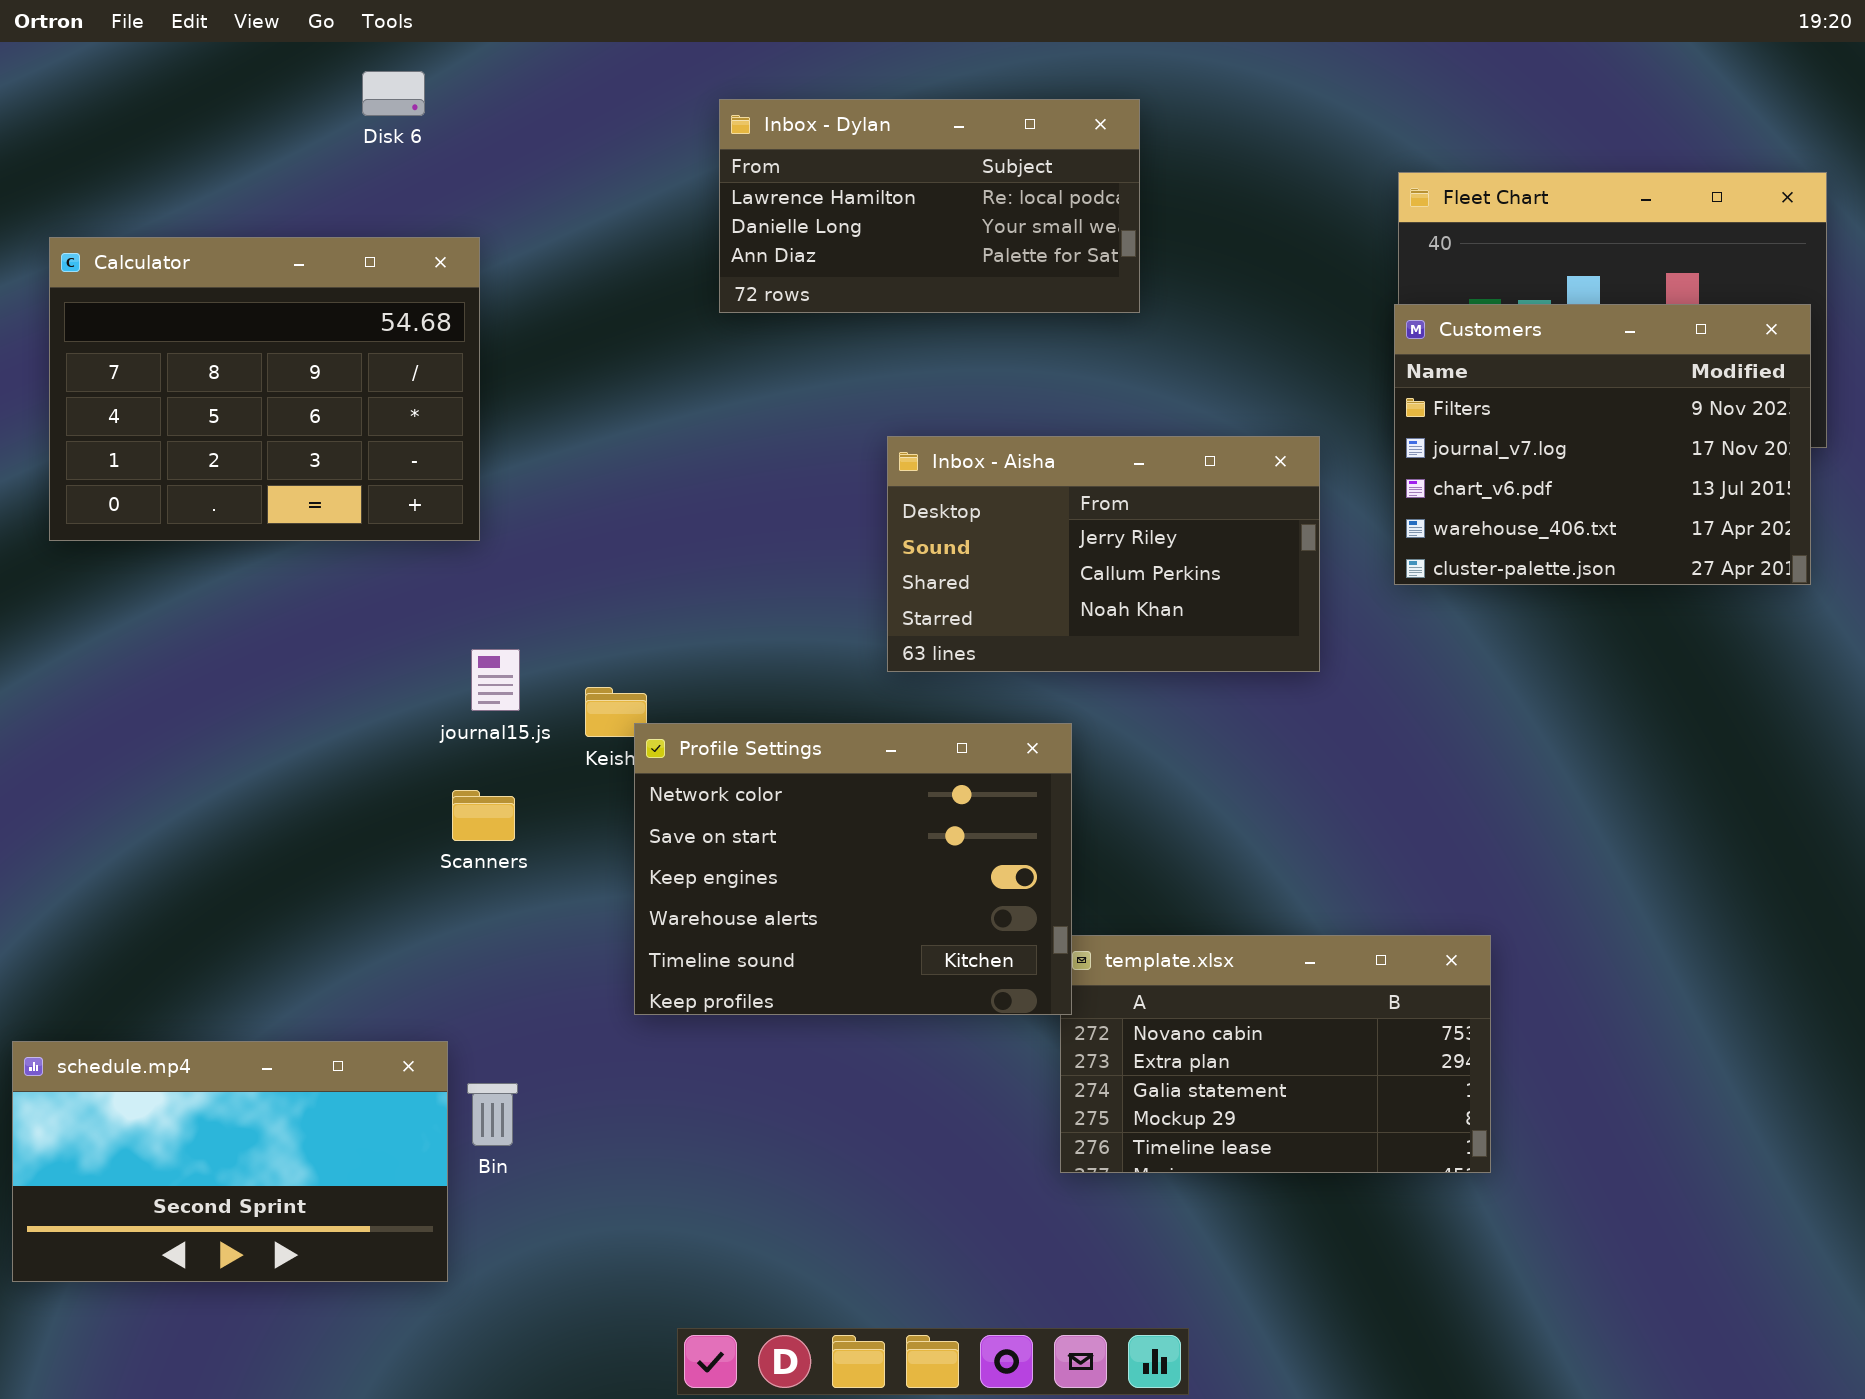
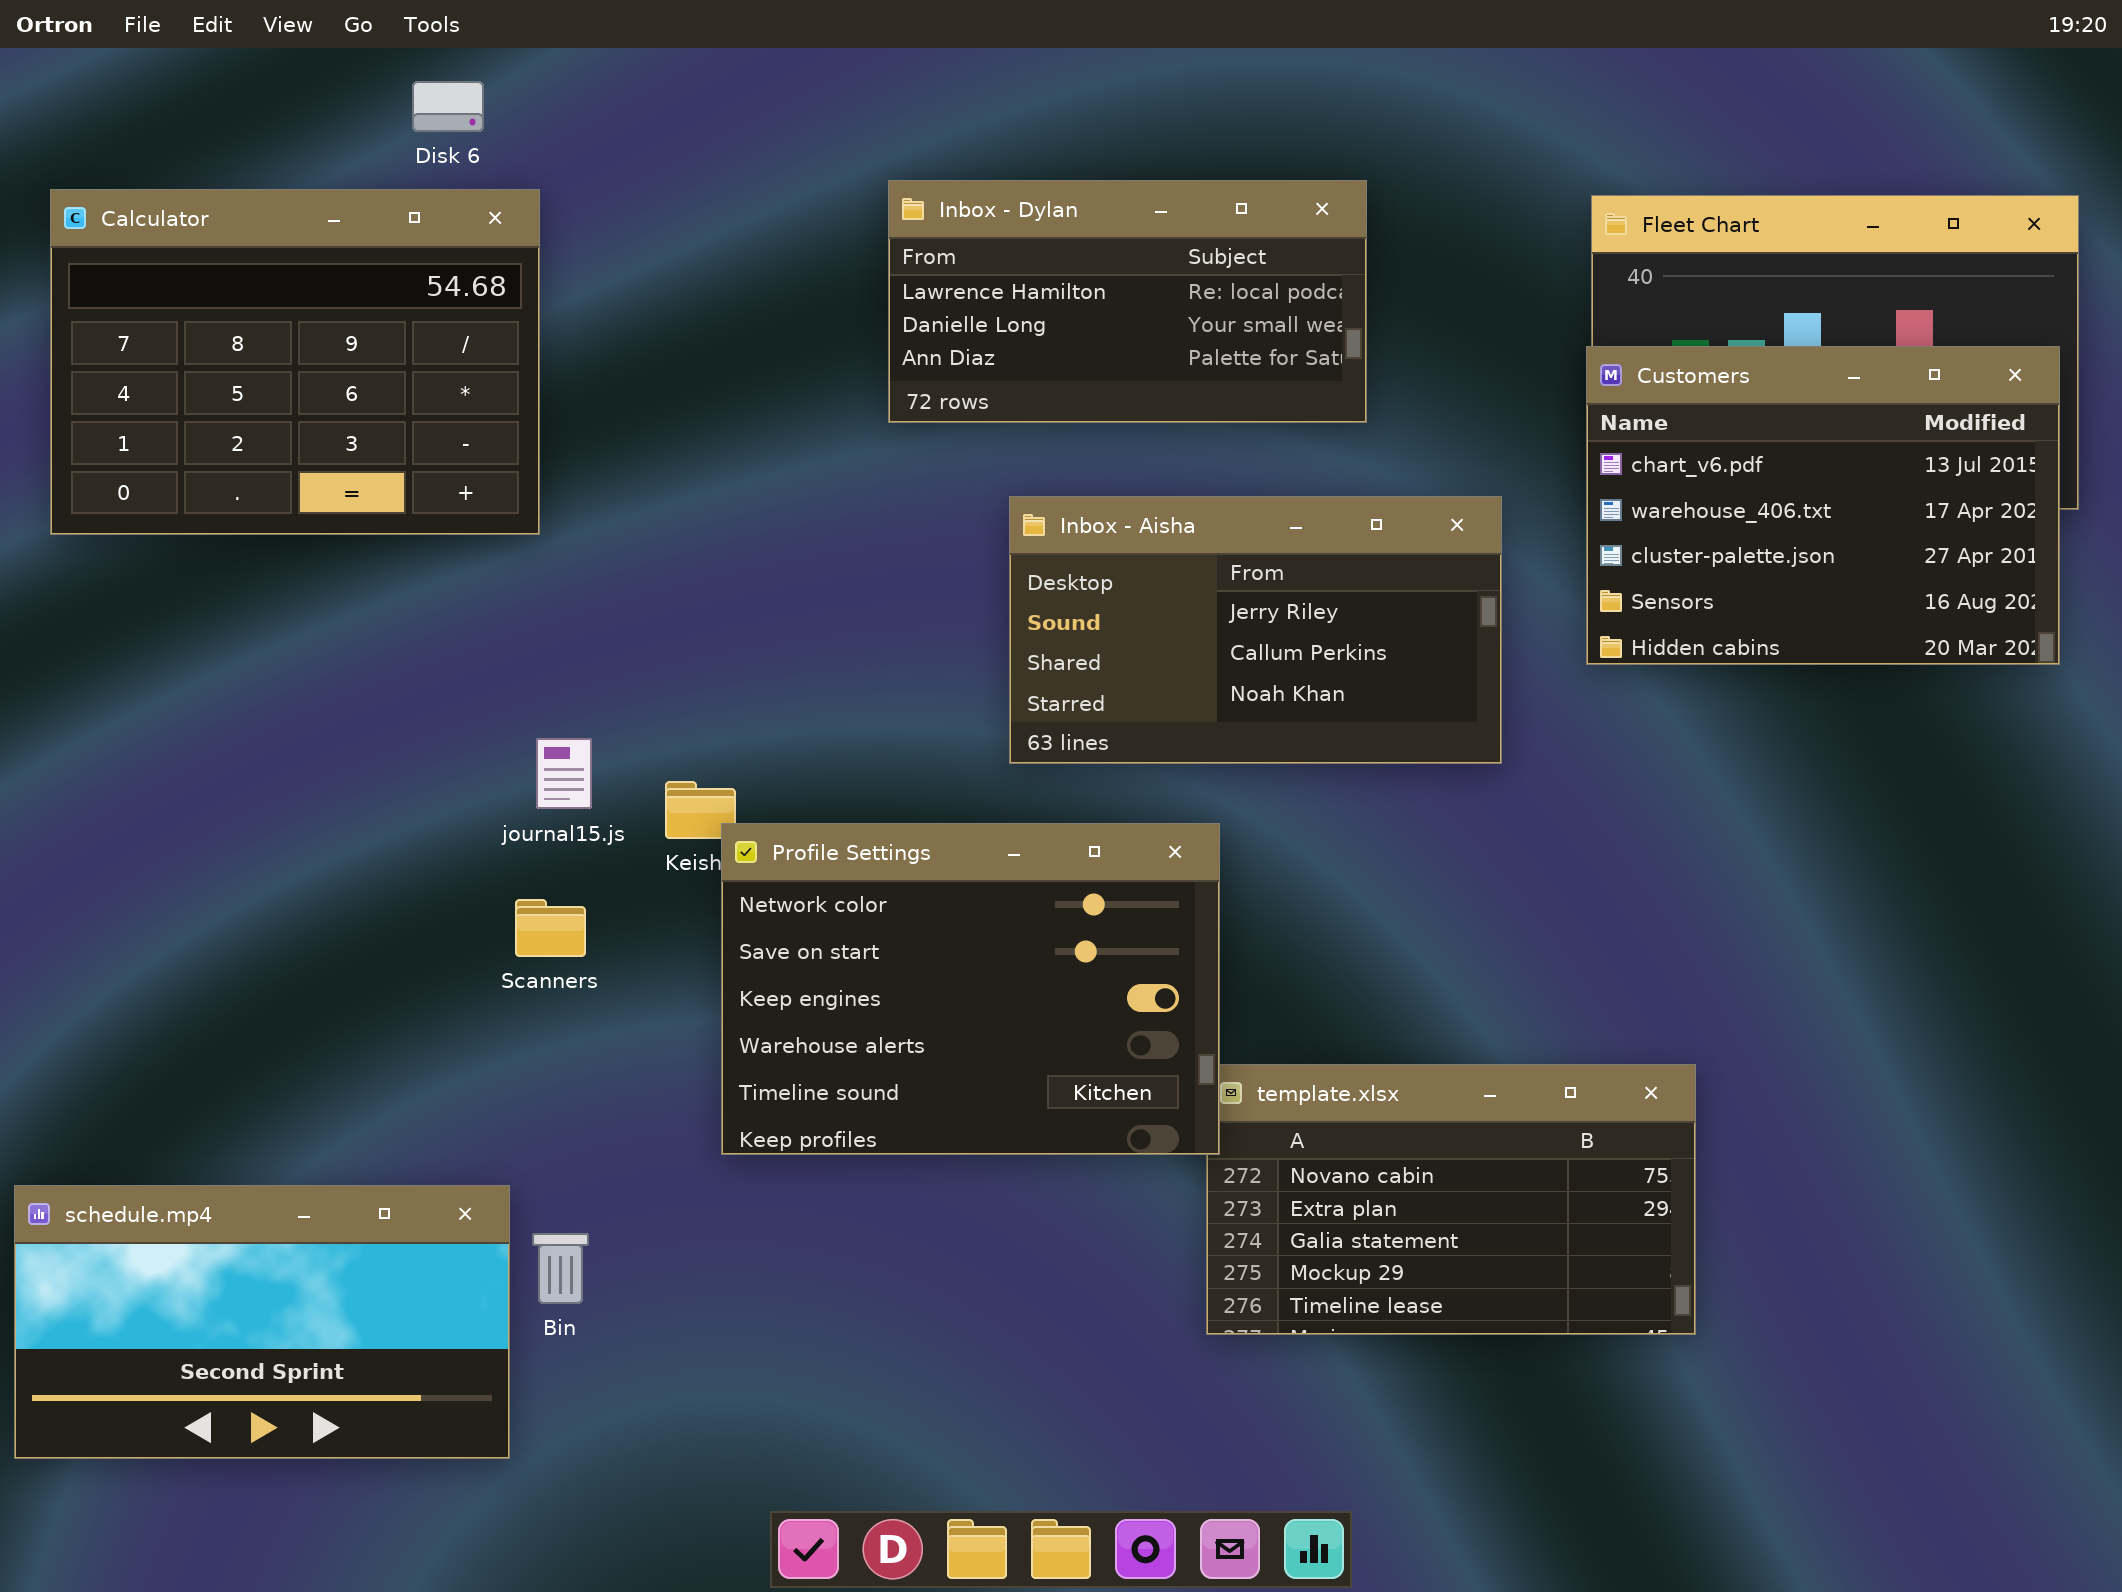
Inbox - Dylan: [719,99,1140,313] -> [888,180,1367,423], moved
Calculator: [49,237,480,541] -> [50,189,540,535], moved
Customers: [1394,304,1811,585] -> [1586,346,2060,665], scrolled down 2 rows

